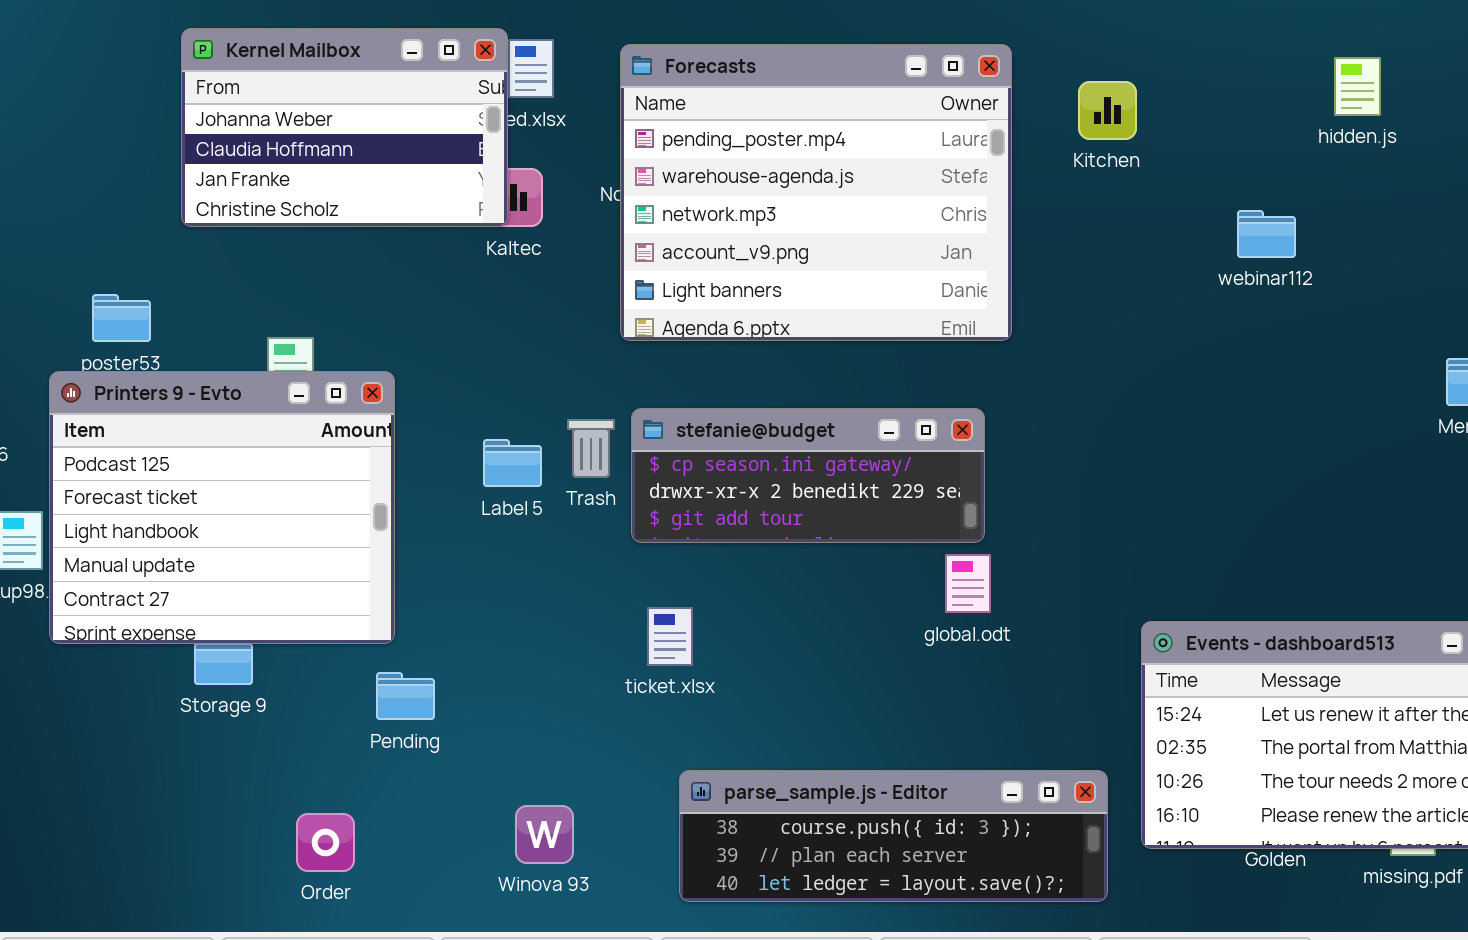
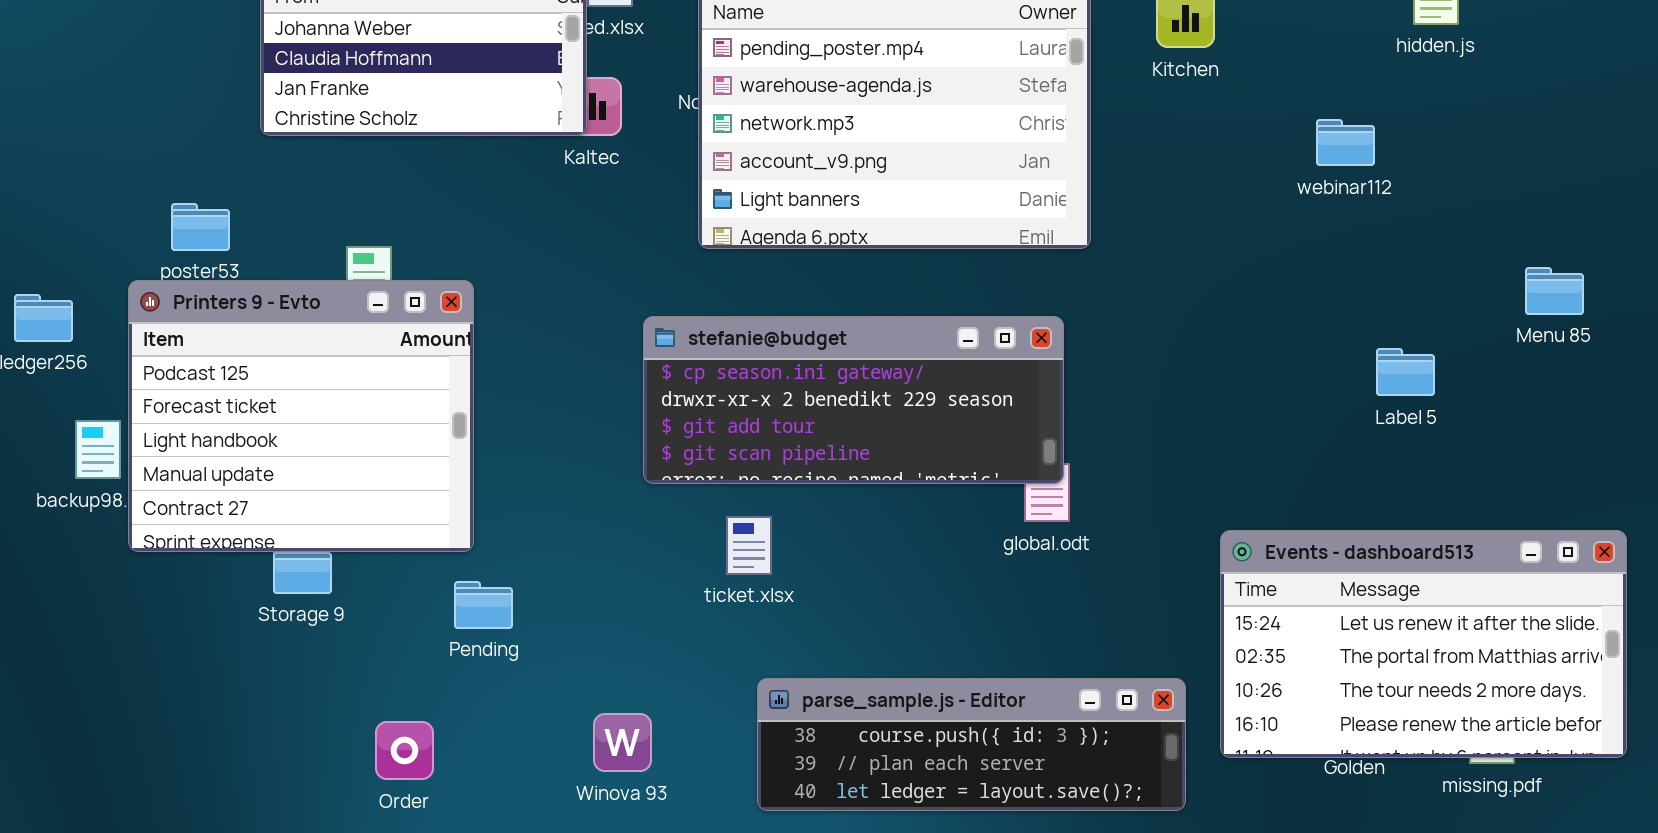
stefanie@budget: [631,408,985,543] -> [643,316,1064,484], resized
Label 5: [483,439,542,487] -> [1376,348,1435,396], moved

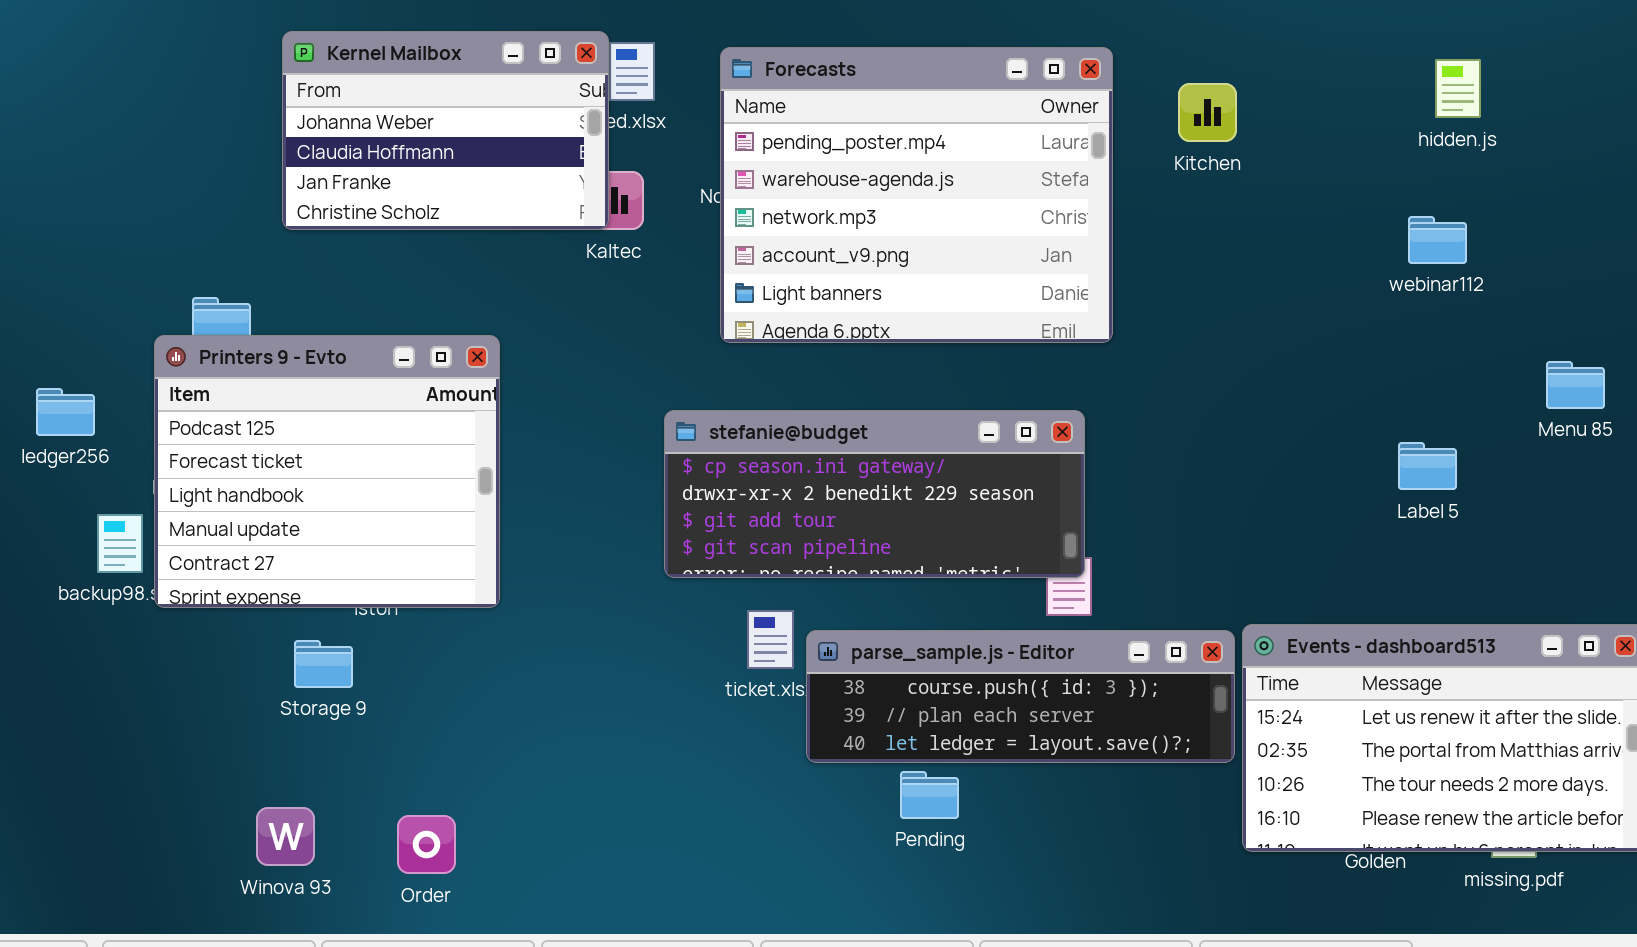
webinar112: [1316,119,1375,166] -> [1408,216,1467,264], moved
Printers 9 - Evto: [128,280,474,552] -> [154,335,500,608], moved
Pending: [454,581,513,629] -> [900,771,959,819], moved
parse_sample.js - Editor: [757,678,1186,811] -> [806,630,1235,763], moved
Winova 93: [593,713,652,772] -> [256,807,315,866], moved

